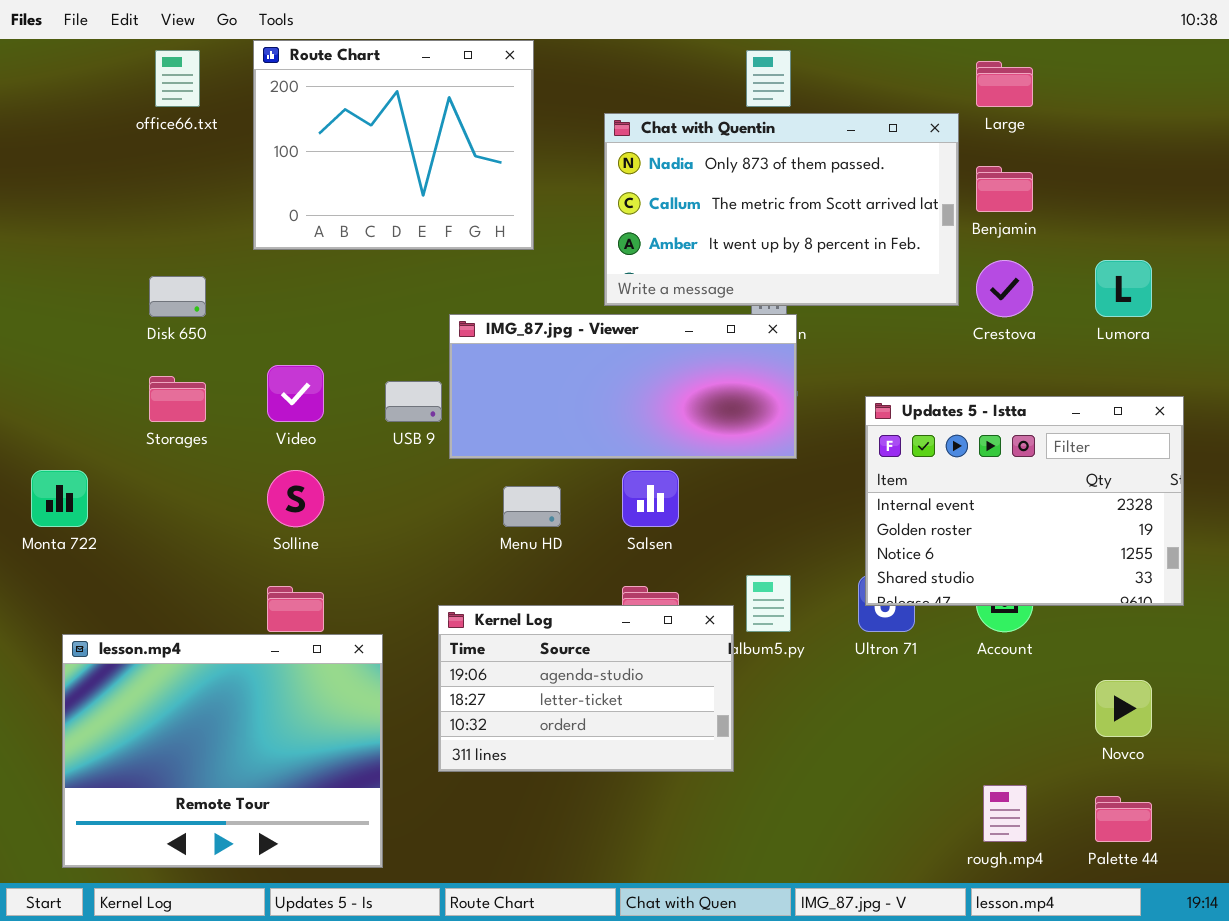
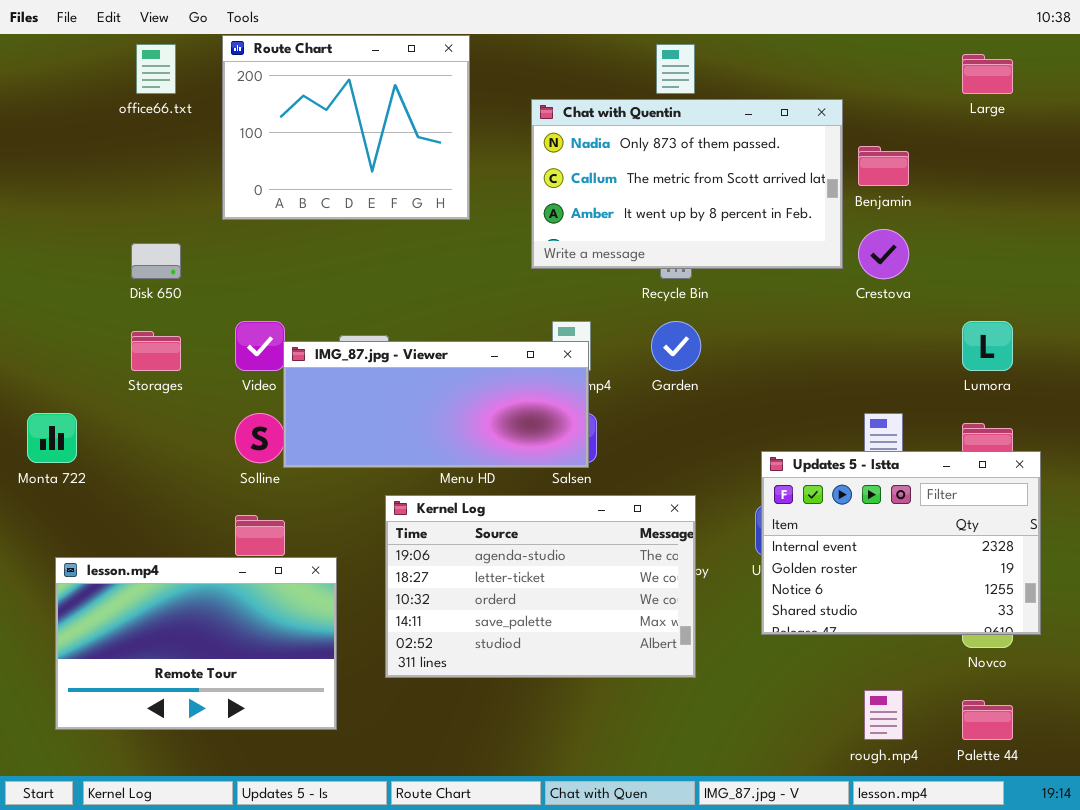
Large: [976,61,1033,107] -> [962,54,1013,94], moved
Lumora: [1095,260,1152,317] -> [962,321,1013,371], moved
IMG_87.jpg - Viewer: [449,314,797,459] -> [283,341,589,468], moved
Updates 5 - Istta: [865,396,1184,606] -> [761,451,1041,635], moved
Kernel Log: [438,605,734,772] -> [385,495,696,678], resized
lesson.mp4: [62,634,383,868] -> [55,557,337,730], resized

